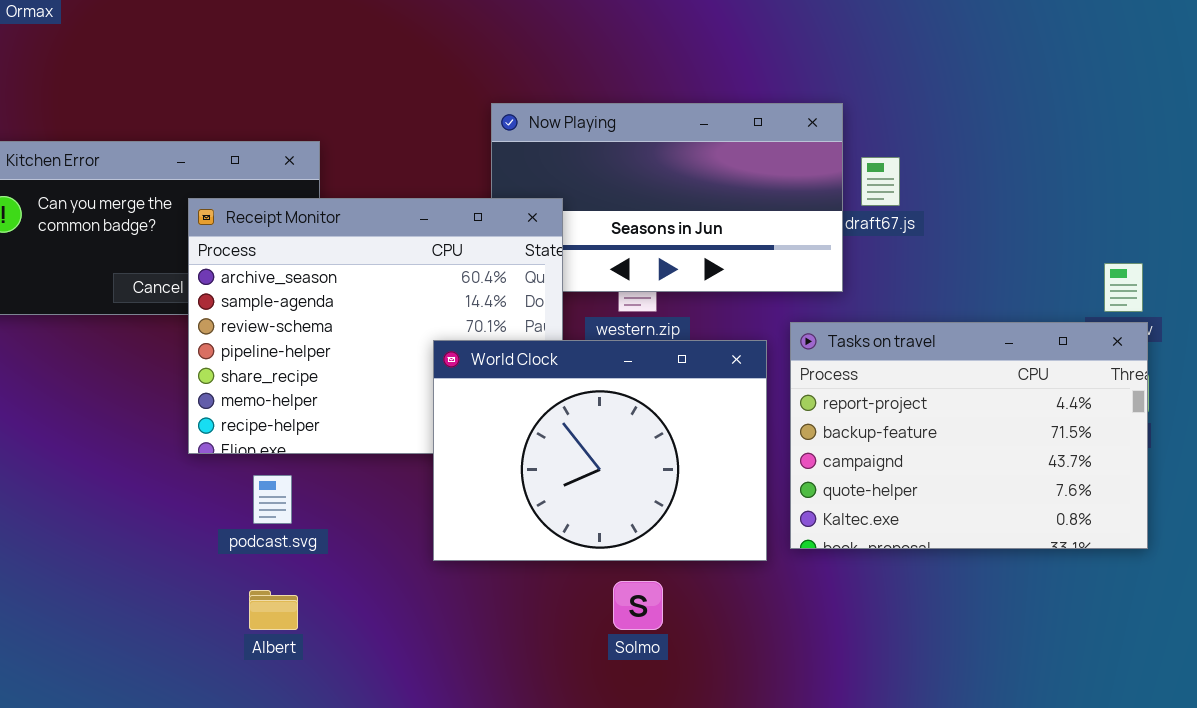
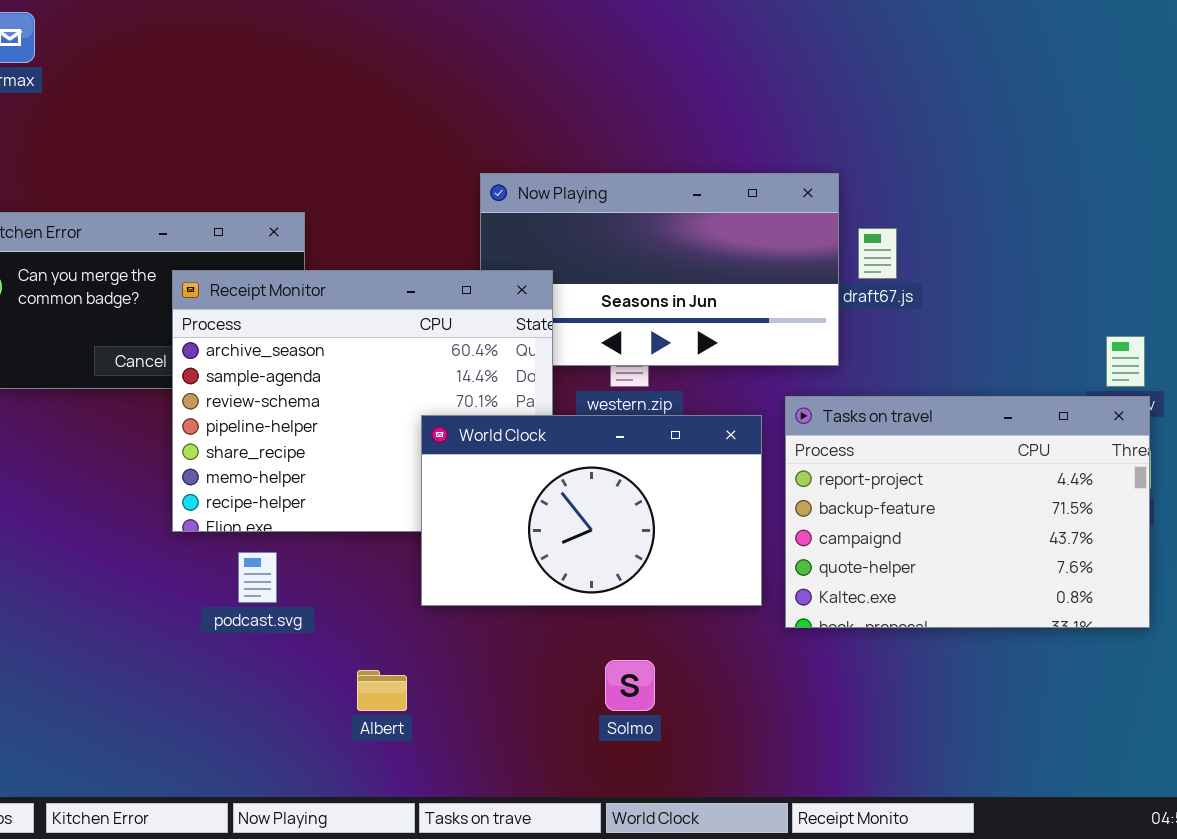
World Clock: [433,340,767,561] -> [421,415,762,606], resized
Albert: [249,590,298,630] -> [357,670,407,711], moved

